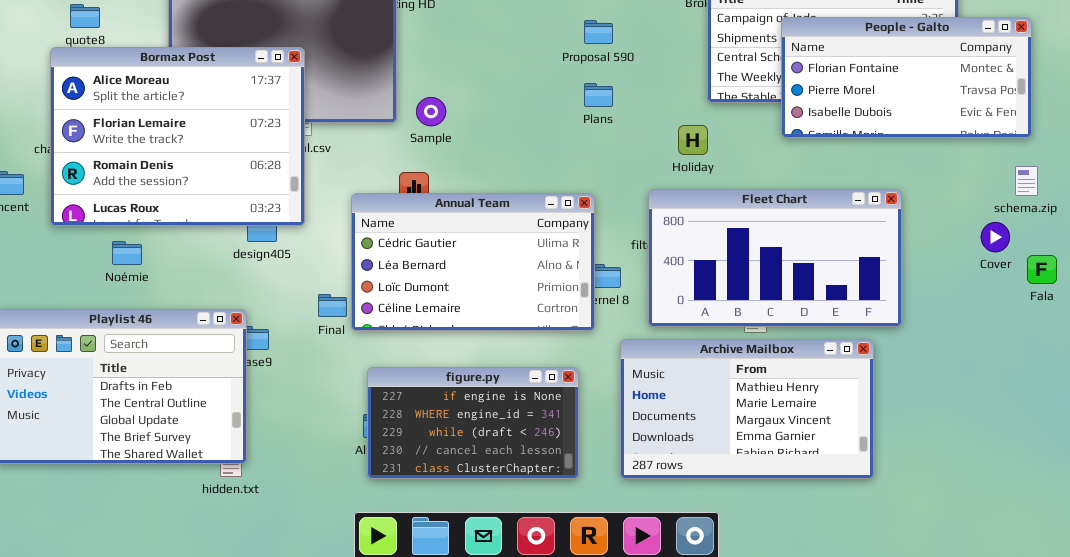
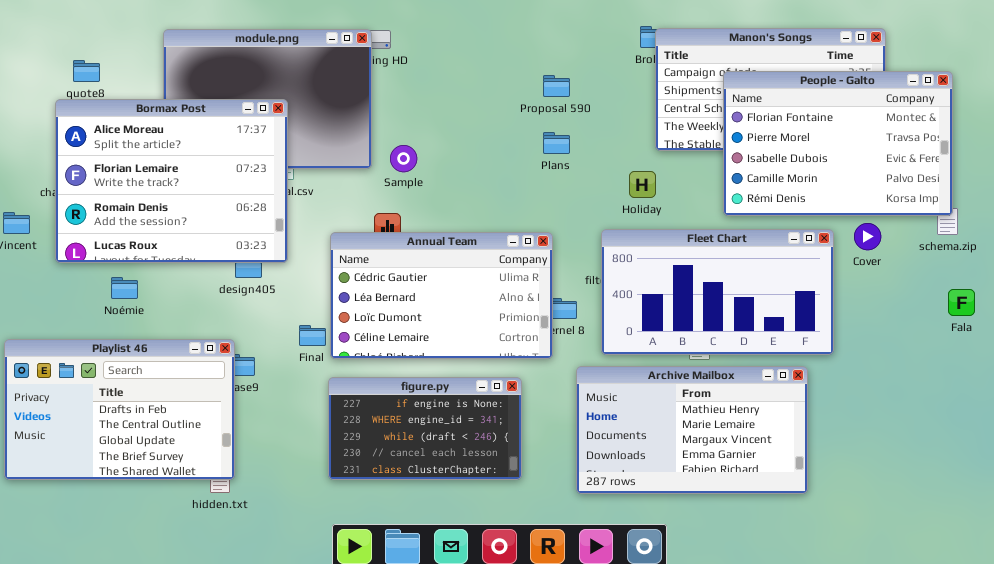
People - Galto: [781,17,1032,138] -> [723,71,953,216], resized
Cover: [981,222,1010,252] -> [854,223,881,250], moved
figure.py: [367,367,579,479] -> [328,377,522,480], moved

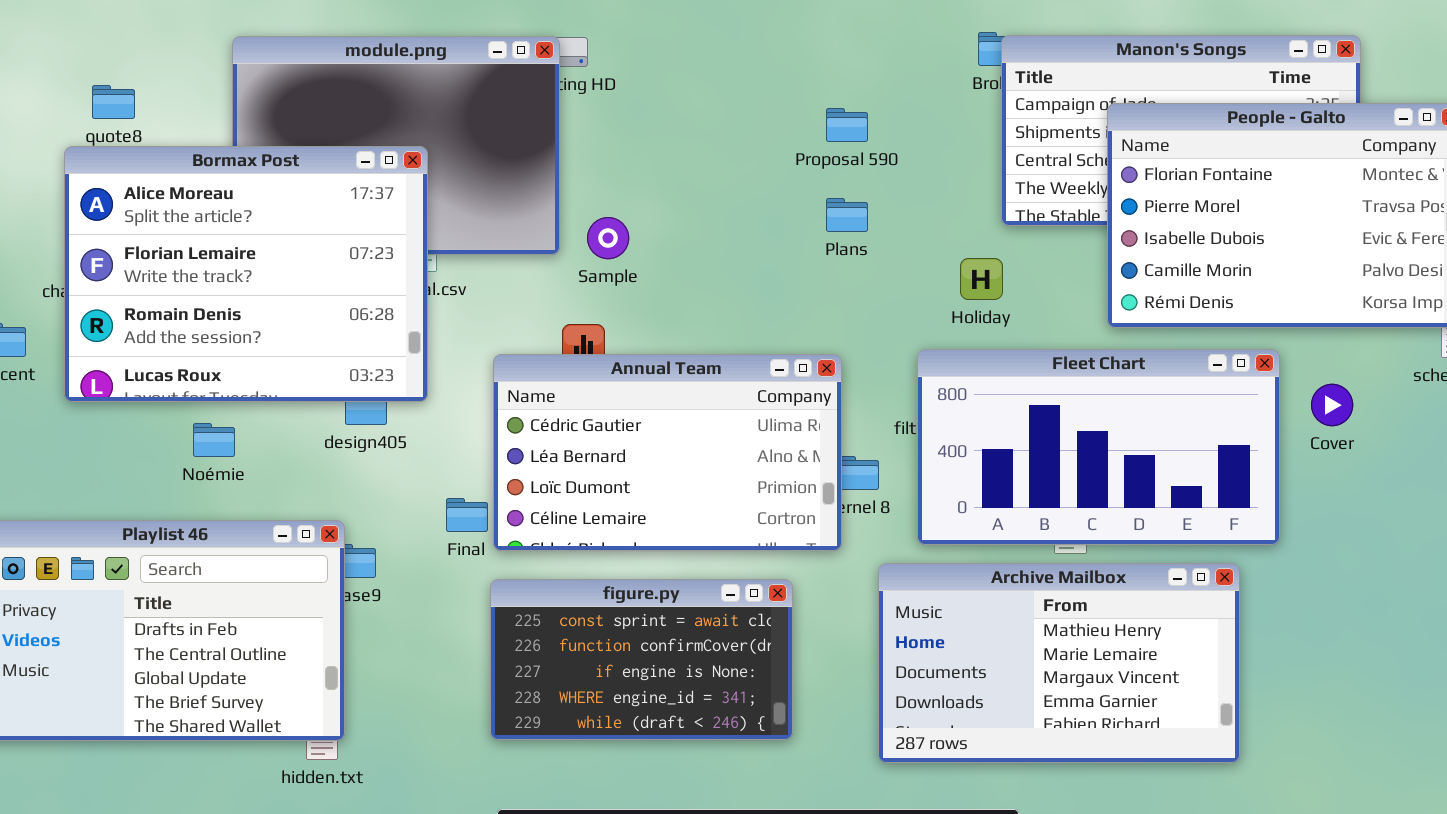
Cover: [854,223,881,250] -> [1311,384,1353,426], moved
Noémie: [111,277,138,299] -> [193,423,235,457], moved
figure.py: [328,377,522,480] -> [490,579,793,740], scrolled up 2 rows

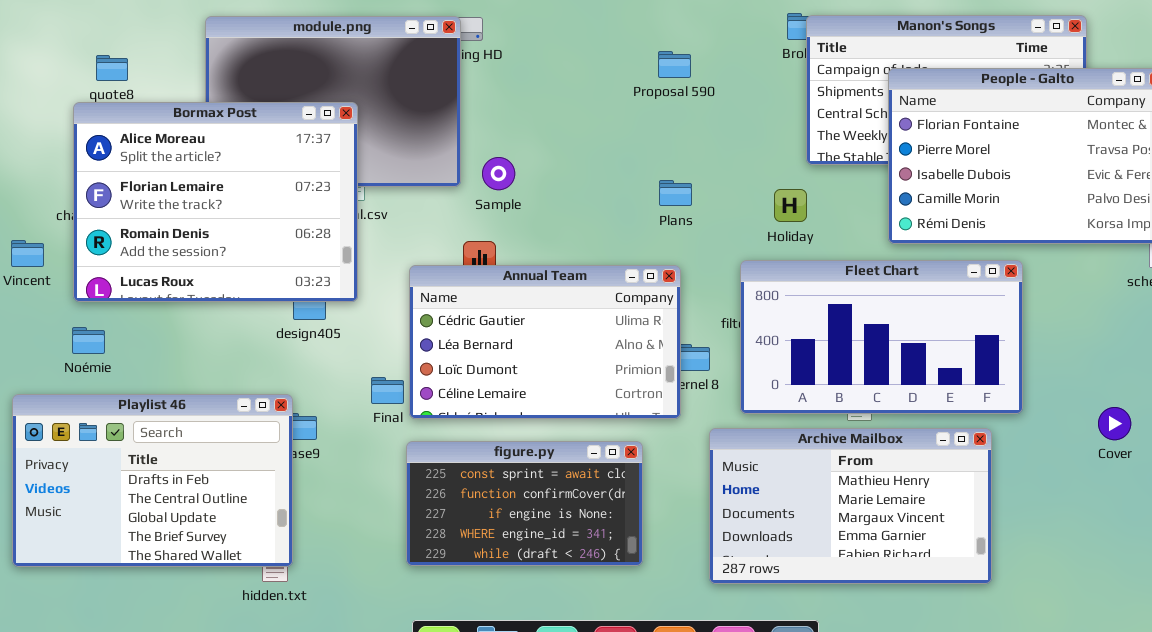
Proposal 590: [826,108,868,142] -> [658,51,691,78], moved
Plans: [826,198,868,232] -> [659,180,692,206], moved
Cover: [1311,384,1353,426] -> [1098,407,1131,440], moved
Noémie: [193,423,235,457] -> [72,327,105,354], moved

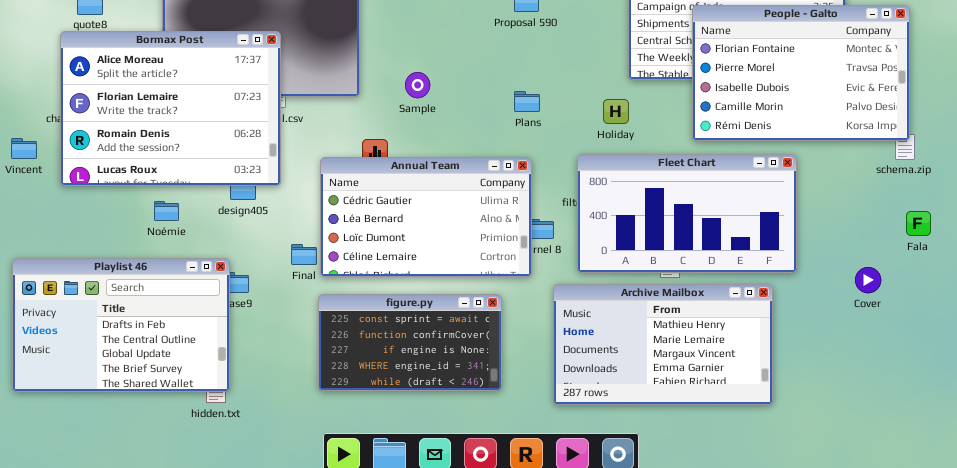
Sample: [482,157,515,190] -> [405,72,430,98], moved
Noémie: [72,327,105,354] -> [154,201,179,221], moved

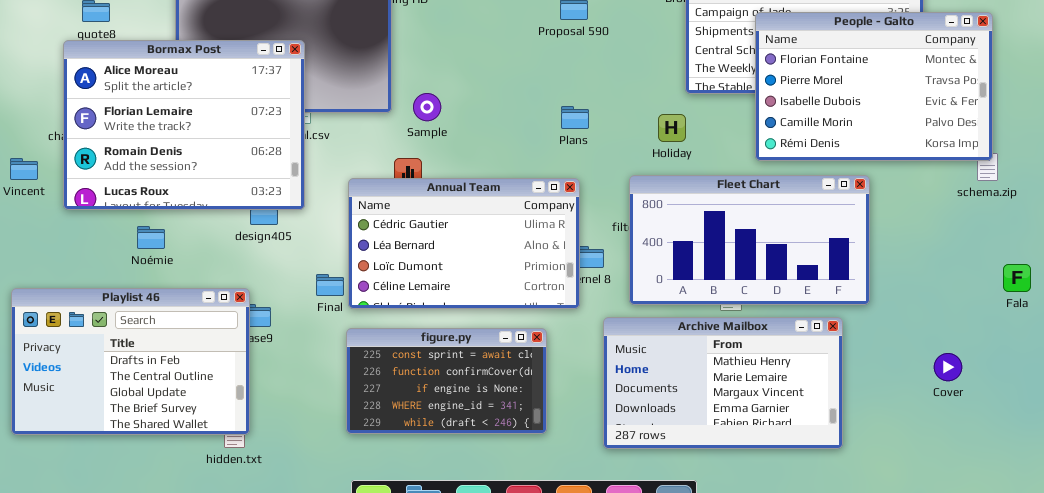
Sample: [405,72,430,98] -> [413,93,441,121], moved
Noémie: [154,201,179,221] -> [137,226,165,249], moved
Fala: [906,211,931,236] -> [1003,264,1031,292], moved
Cover: [855,267,881,293] -> [934,353,962,381], moved

